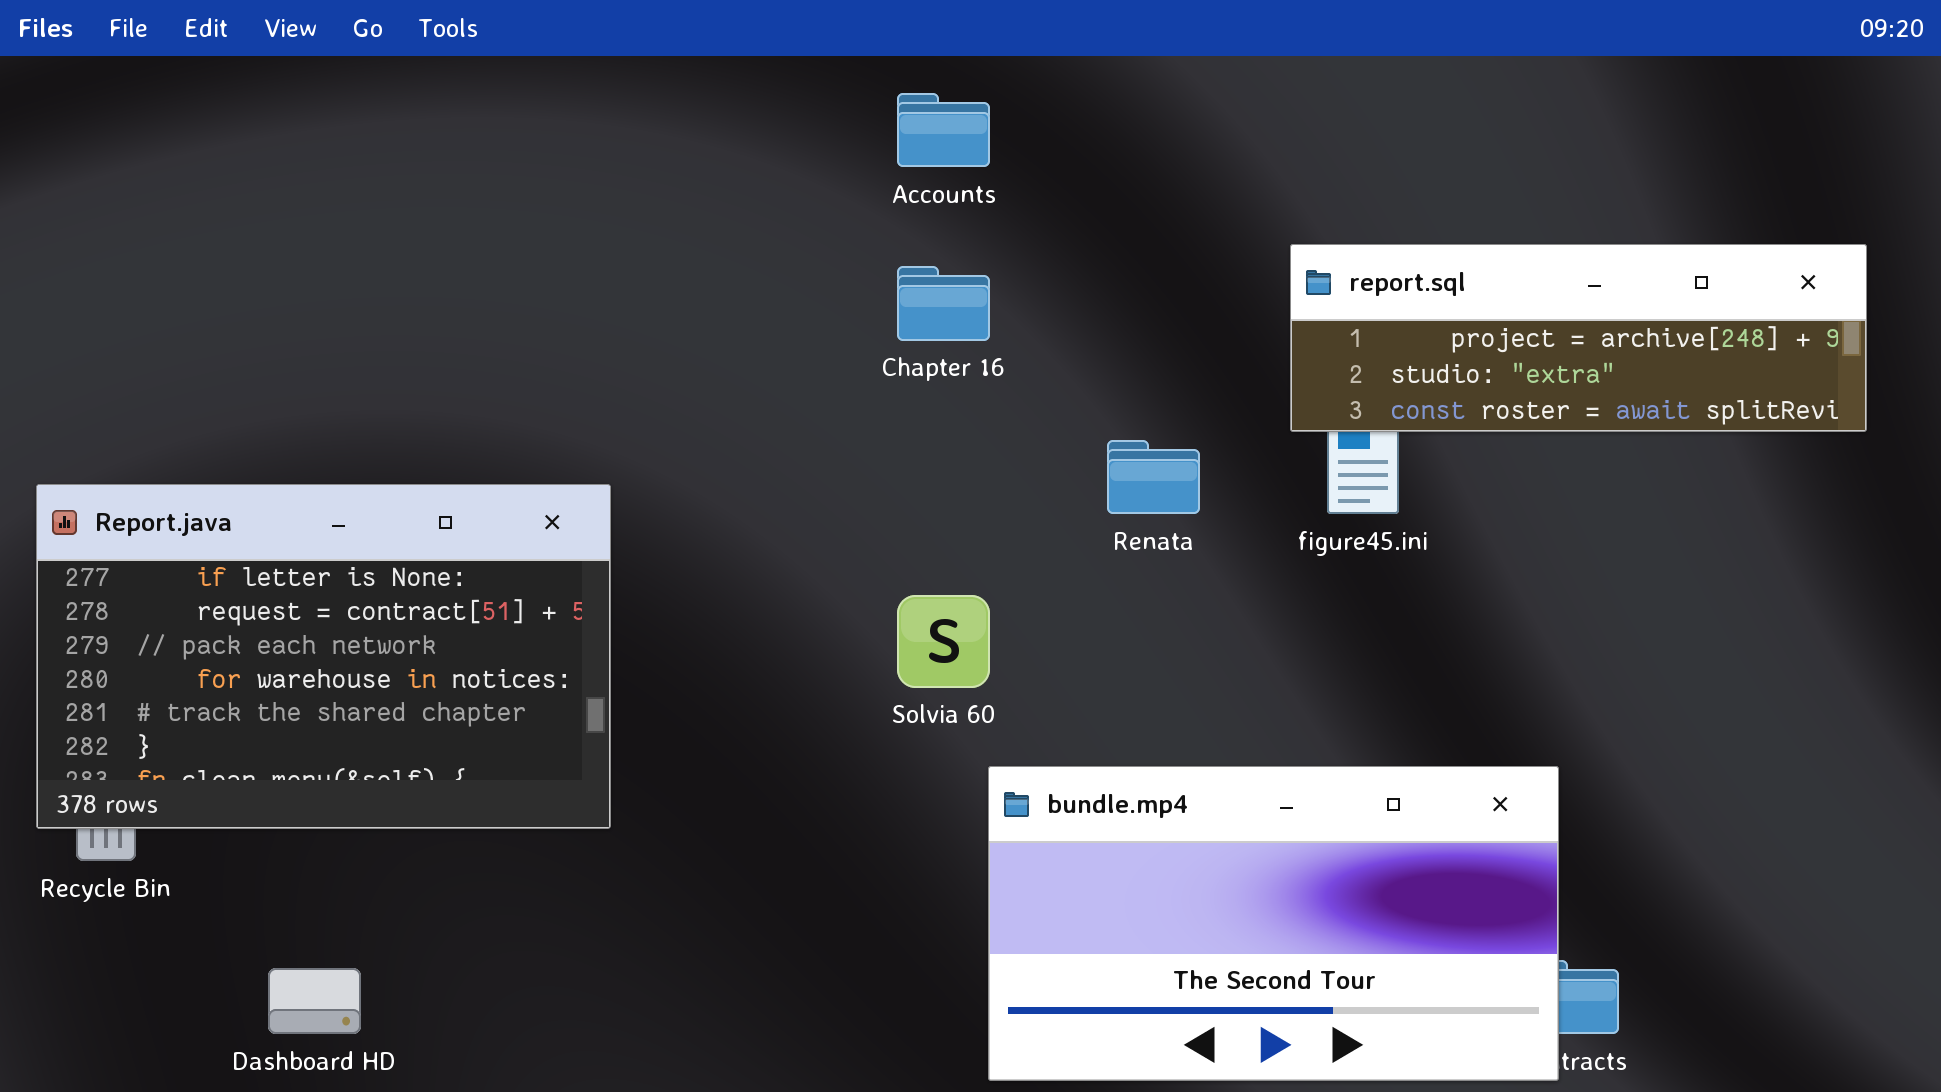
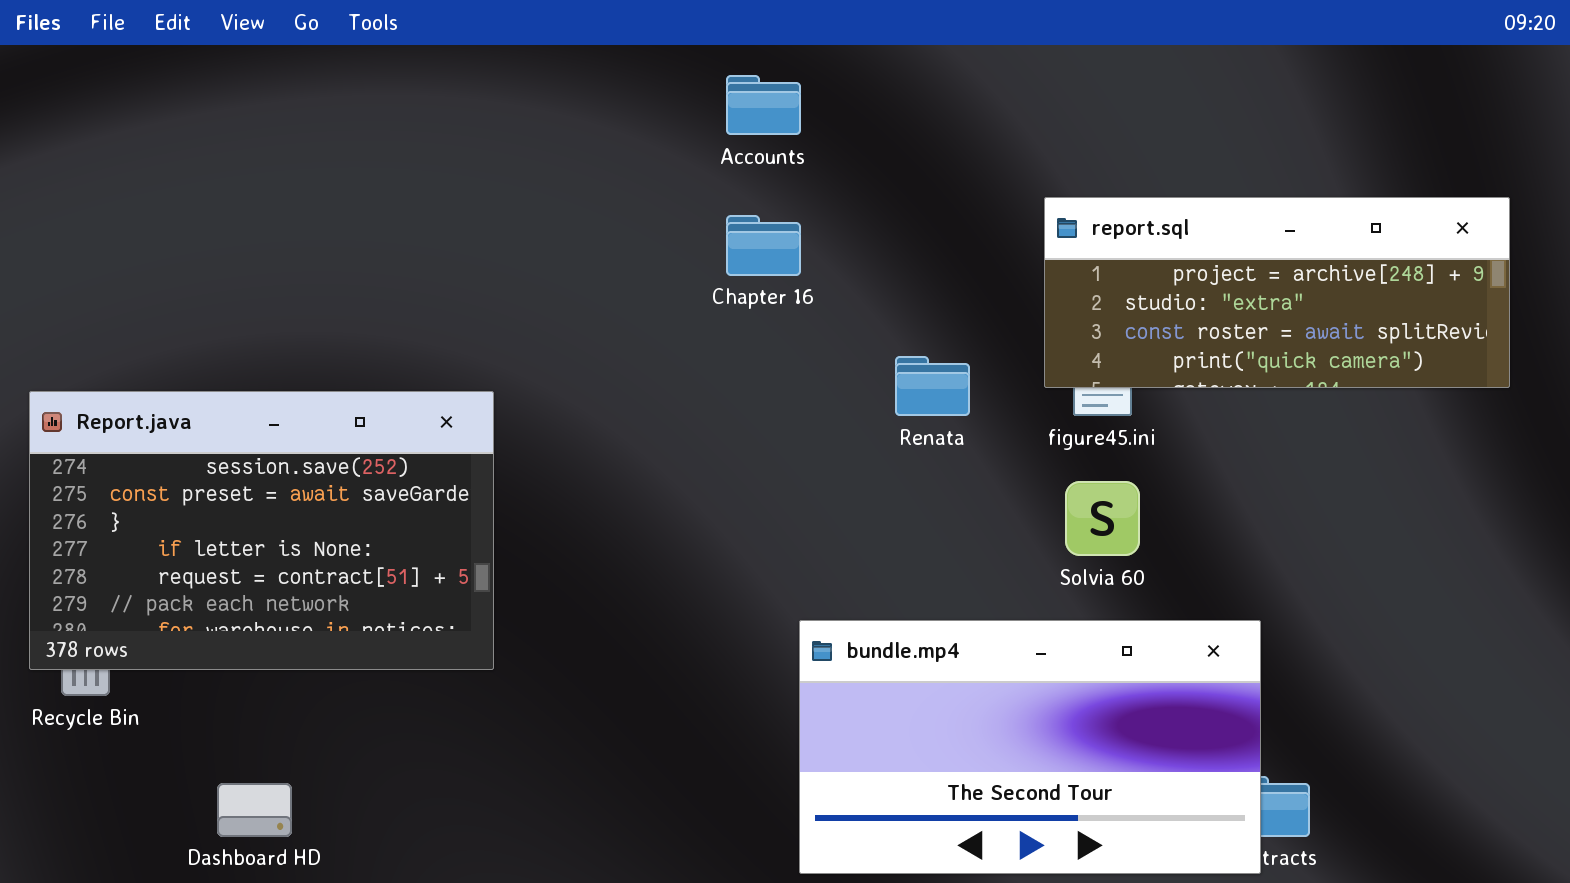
report.sql: [1290,244,1867,432] -> [1044,197,1510,388], resized
Report.java: [36,484,611,829] -> [29,391,494,670], scrolled up 3 rows
Solvia 60: [897,595,990,688] -> [1065,481,1140,556], moved

